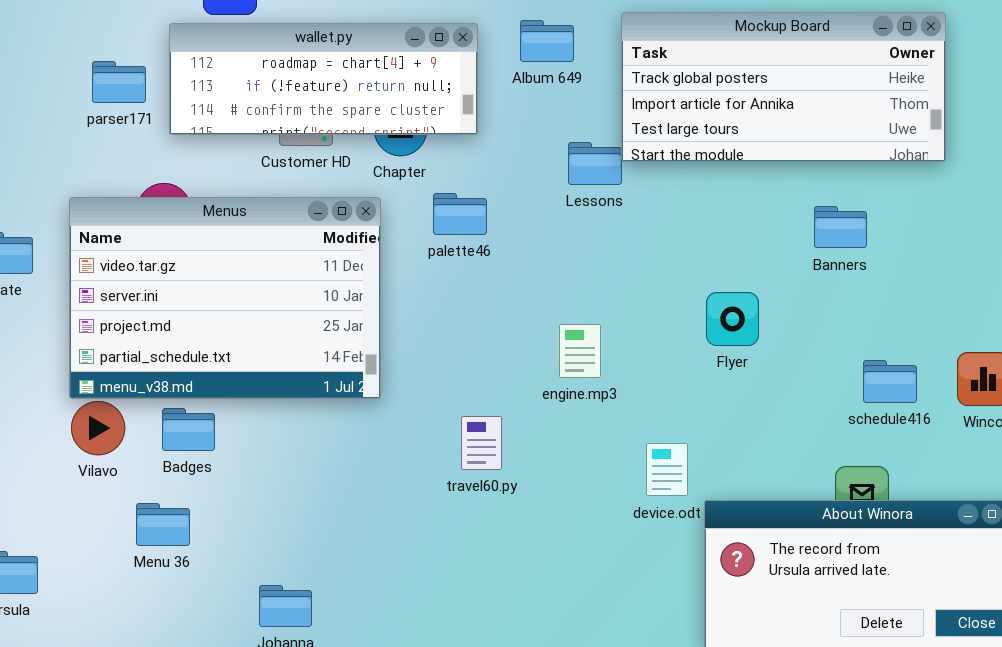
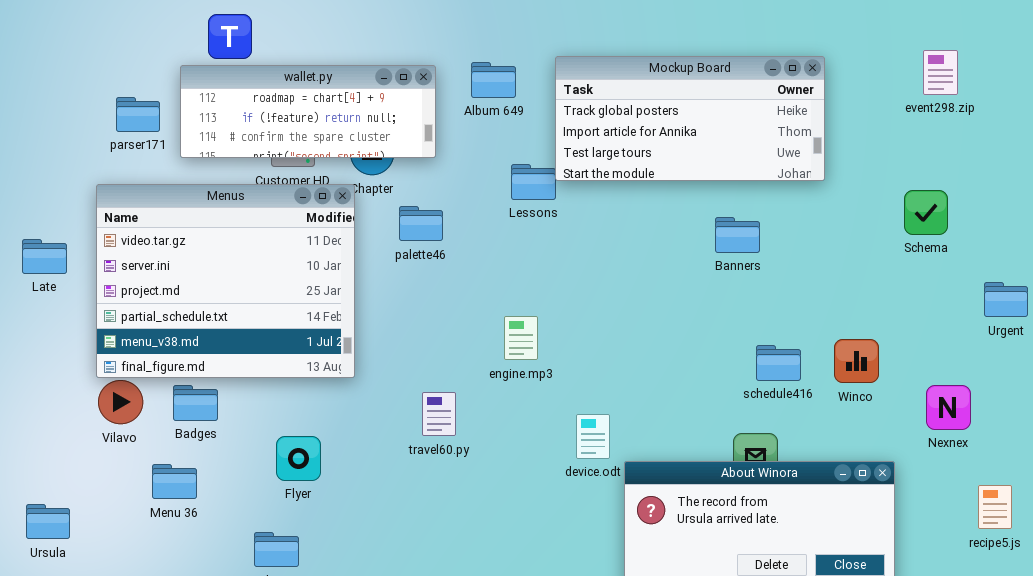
Menus: [69,197,381,399] -> [96,184,355,378], resized
Flyer: [706,292,759,346] -> [276,436,321,481], moved

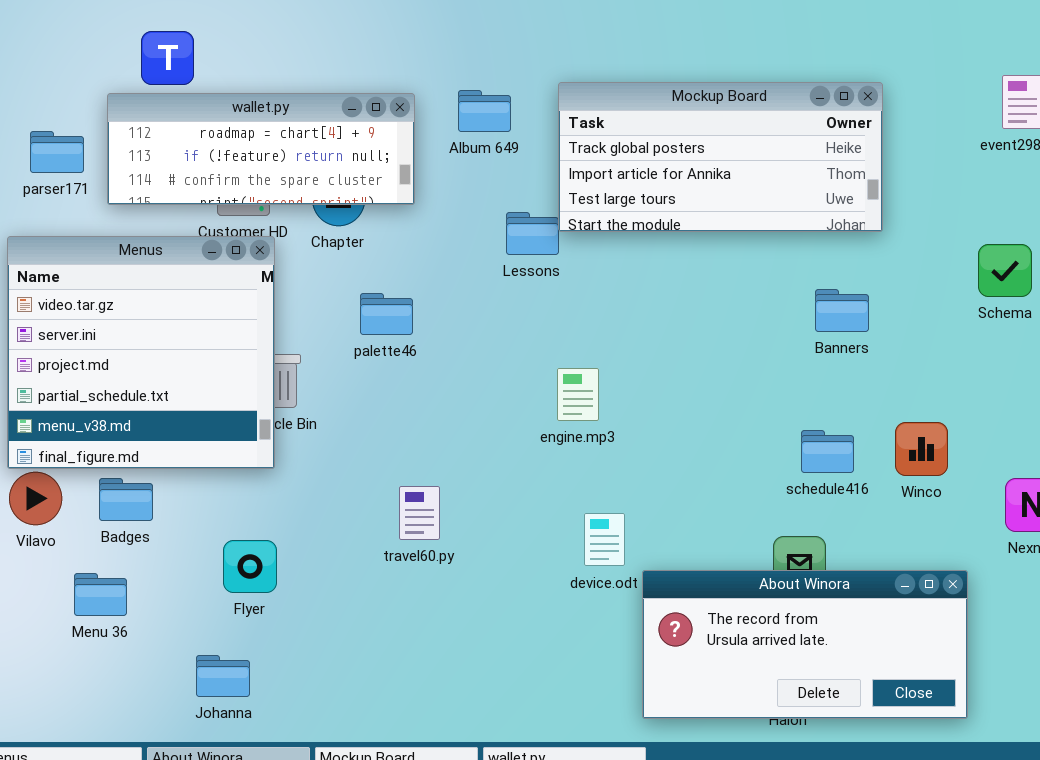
Menus: [96,184,355,378] -> [7,236,275,469], resized
palette46: [399,206,443,241] -> [360,293,413,335], moved
Banners: [715,217,760,253] -> [815,289,869,332], moved
engine.mp3: [504,316,538,360] -> [557,368,599,421], moved

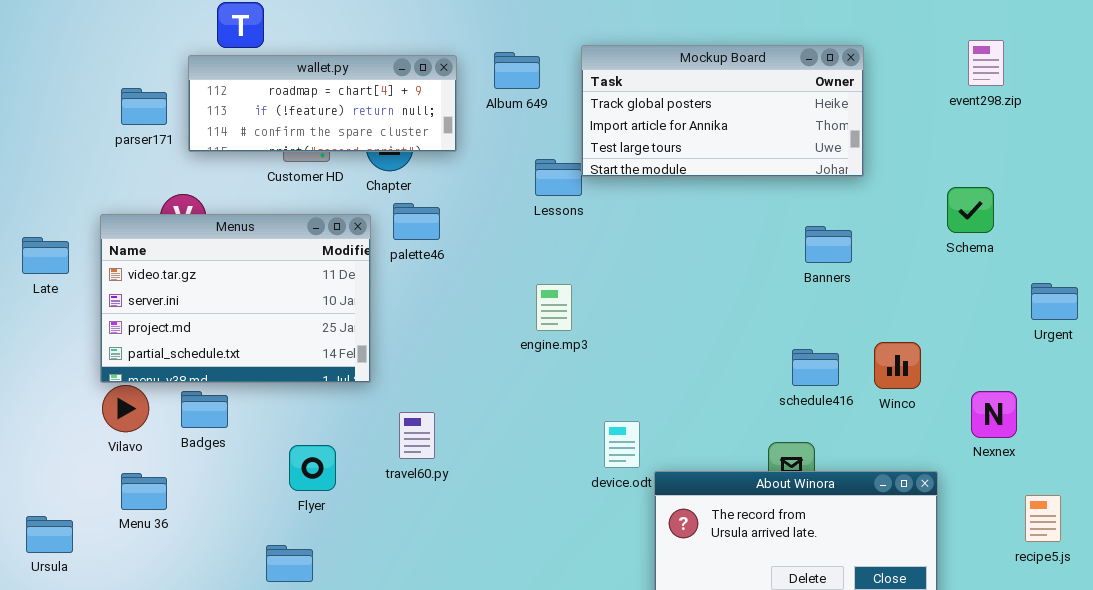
Menus: [7,236,275,469] -> [100,214,371,383], resized
palette46: [360,293,413,335] -> [393,203,440,240], moved
engine.mp3: [557,368,599,421] -> [536,284,572,331], moved
travel60.py: [399,486,440,540] -> [399,412,435,459], moved
Menu 36: [74,573,127,616] -> [121,473,167,510], moved

